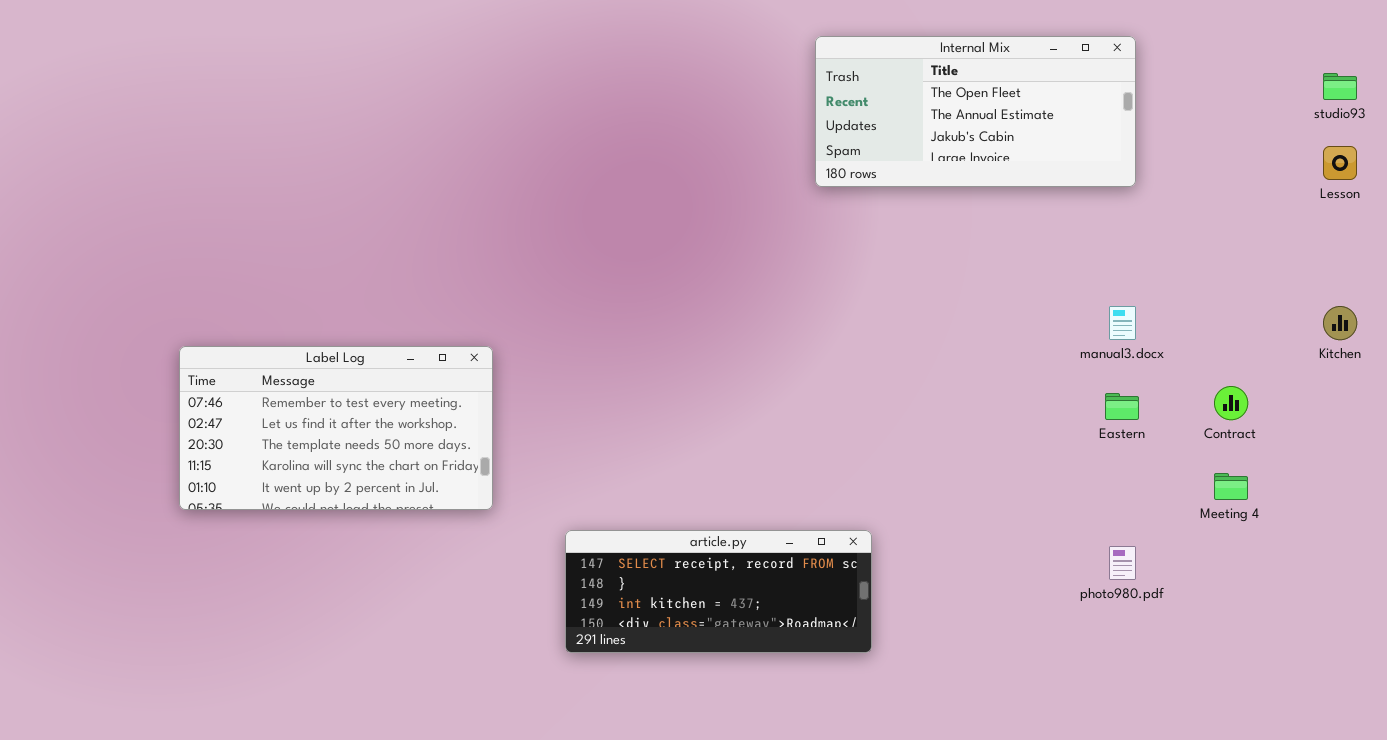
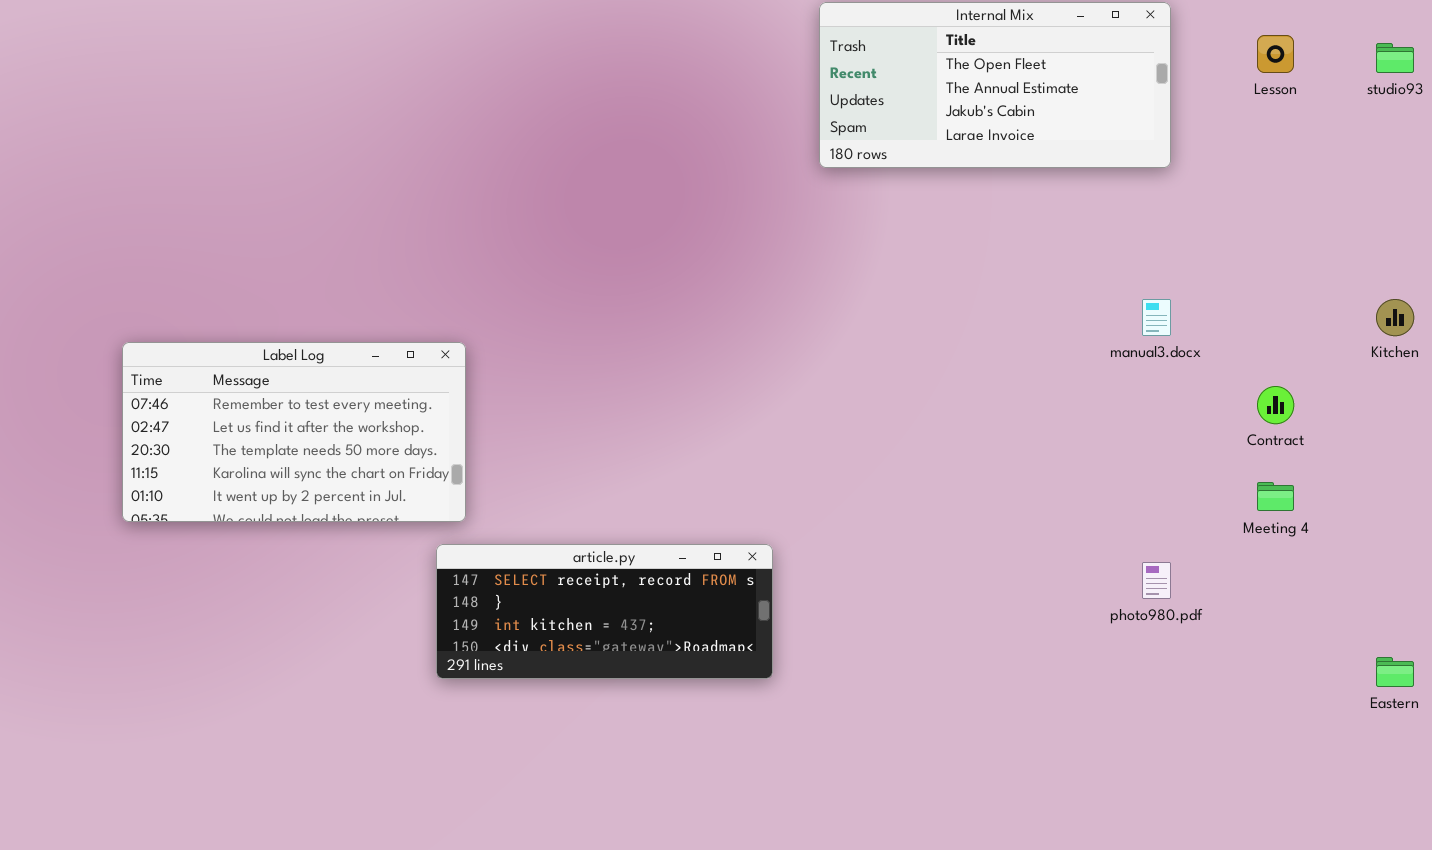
Lesson: [1323,146,1357,180] -> [1257,35,1294,73], moved
Eastern: [1105,393,1139,420] -> [1376,657,1414,687], moved
article.py: [565,530,872,653] -> [436,544,773,679], moved

